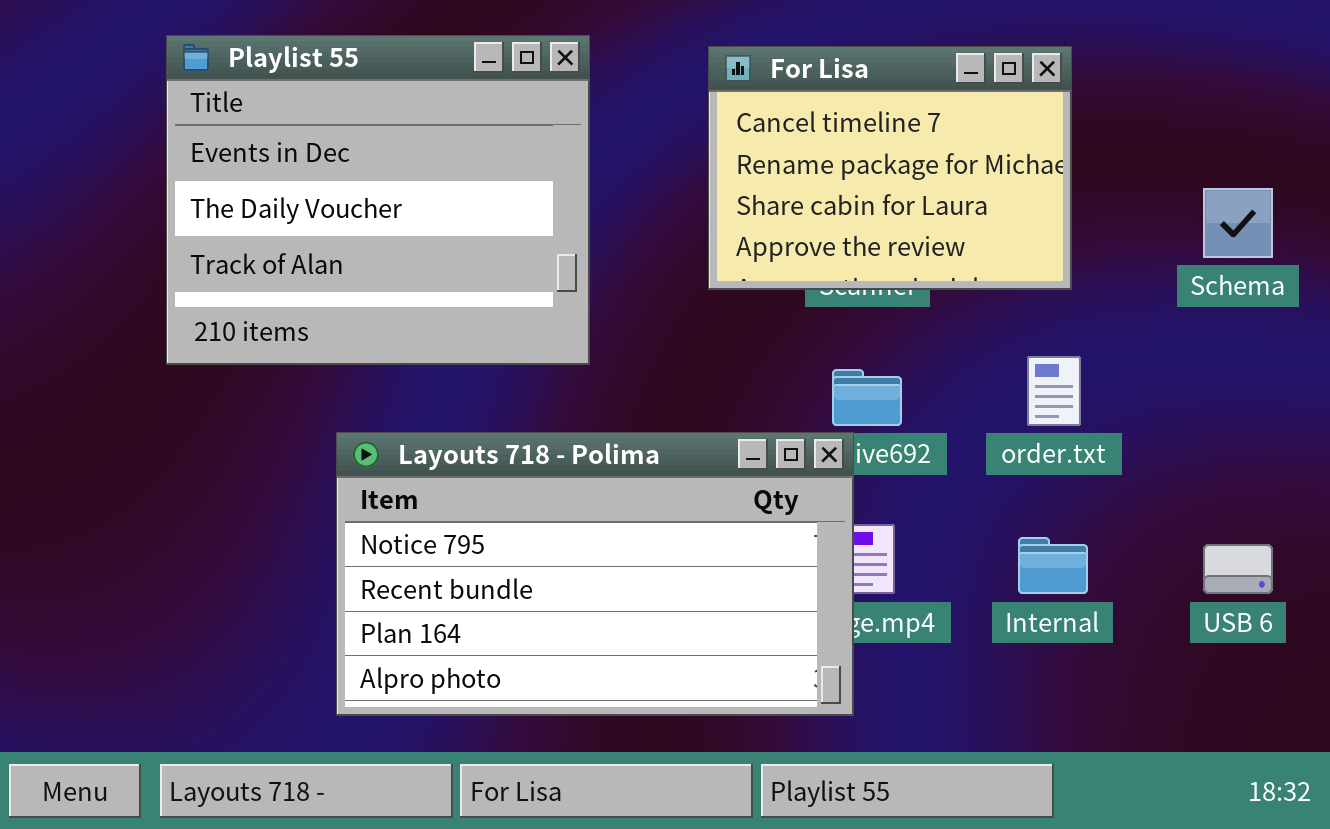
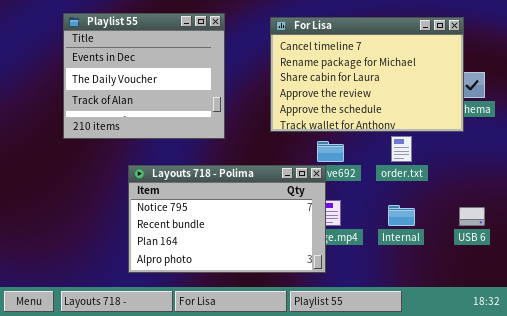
For Lisa: [708,46,1072,290] -> [270,17,464,132], resized

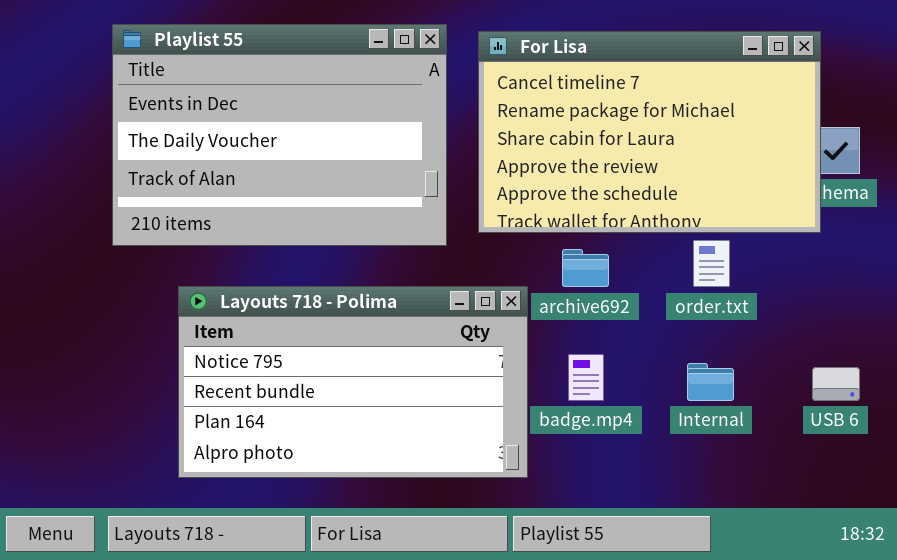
Playlist 55: [63,13,225,139] -> [112,24,447,246], resized
Layouts 718 - Polima: [128,165,326,273] -> [178,286,528,478], moved

